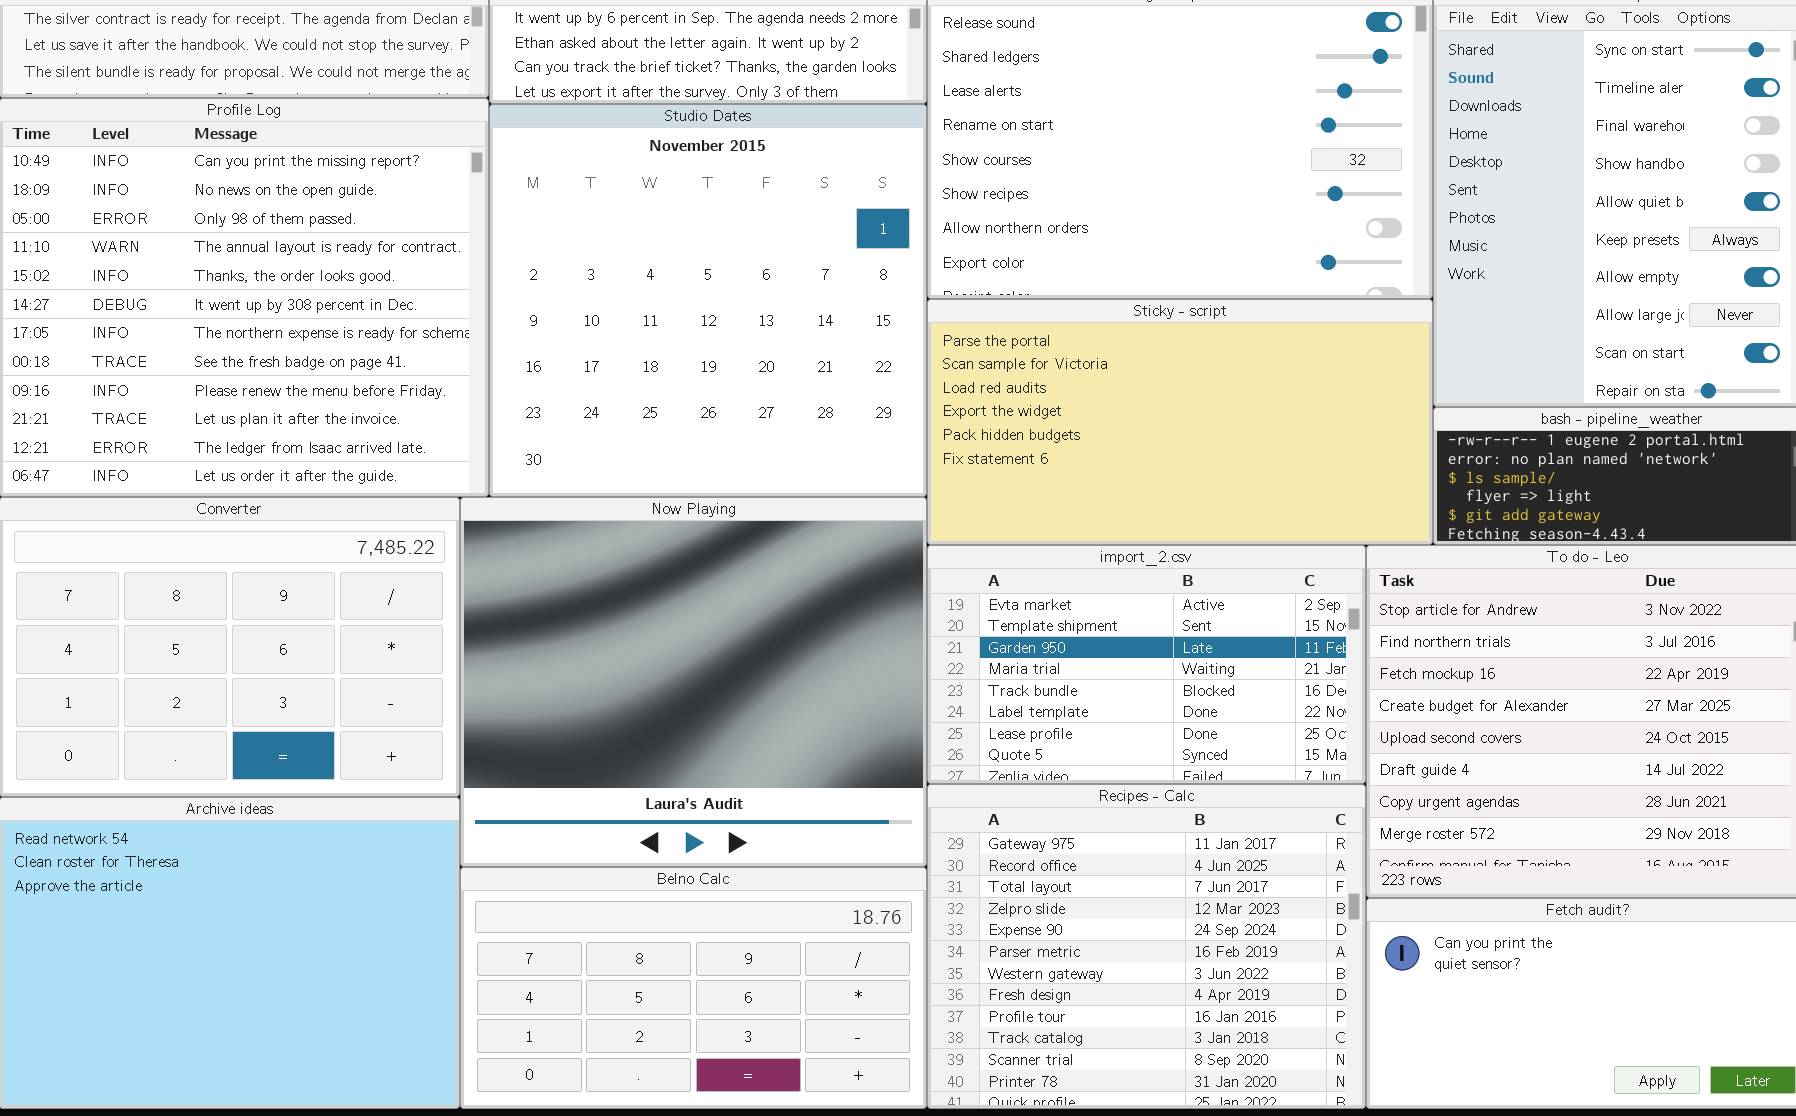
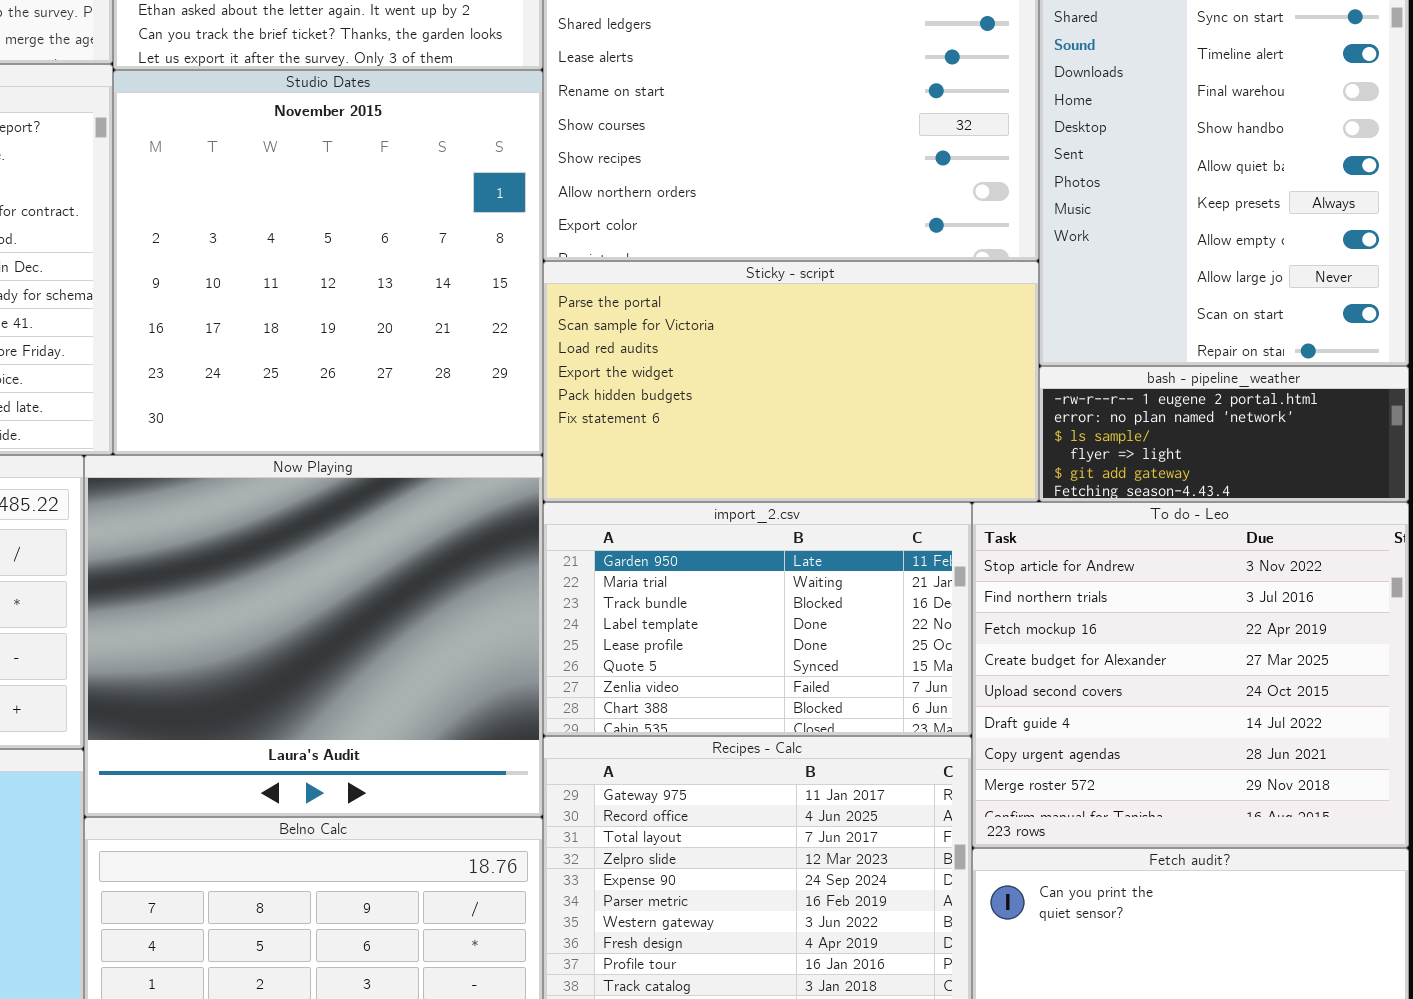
import_2.csv: [927,545,1366,784] -> [543,502,972,736], scrolled down 2 rows

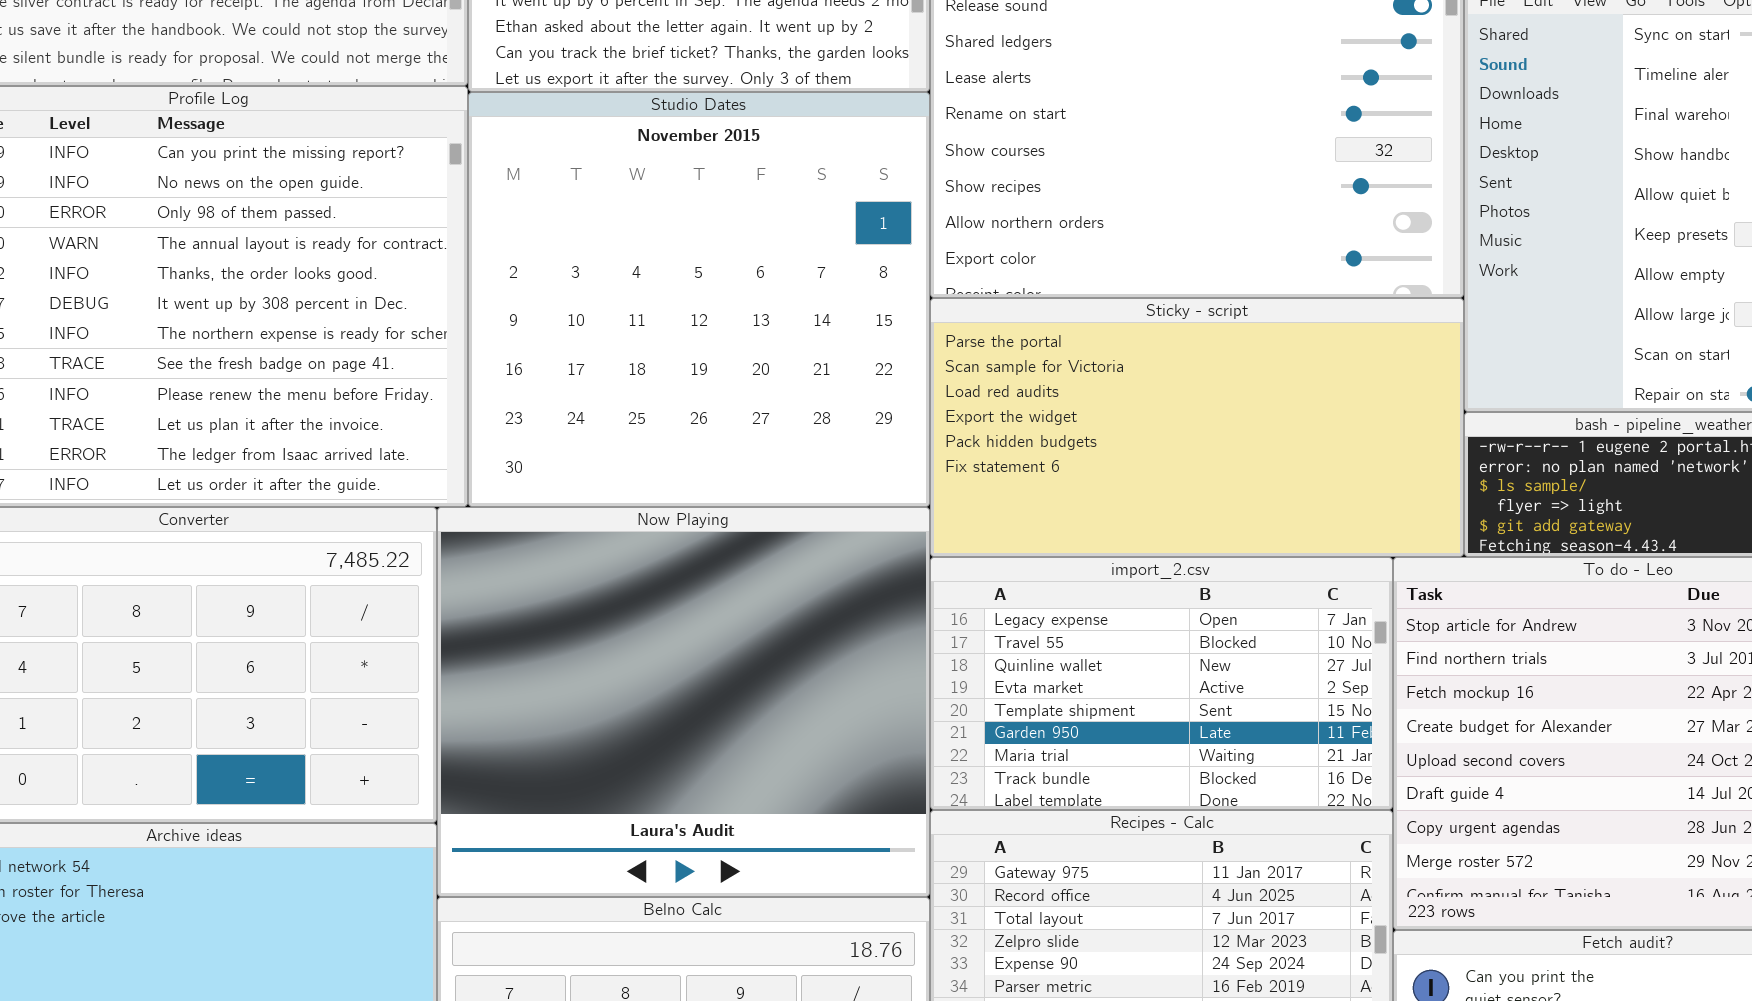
import_2.csv: [543,502,972,736] -> [930,557,1393,810], scrolled up 5 rows

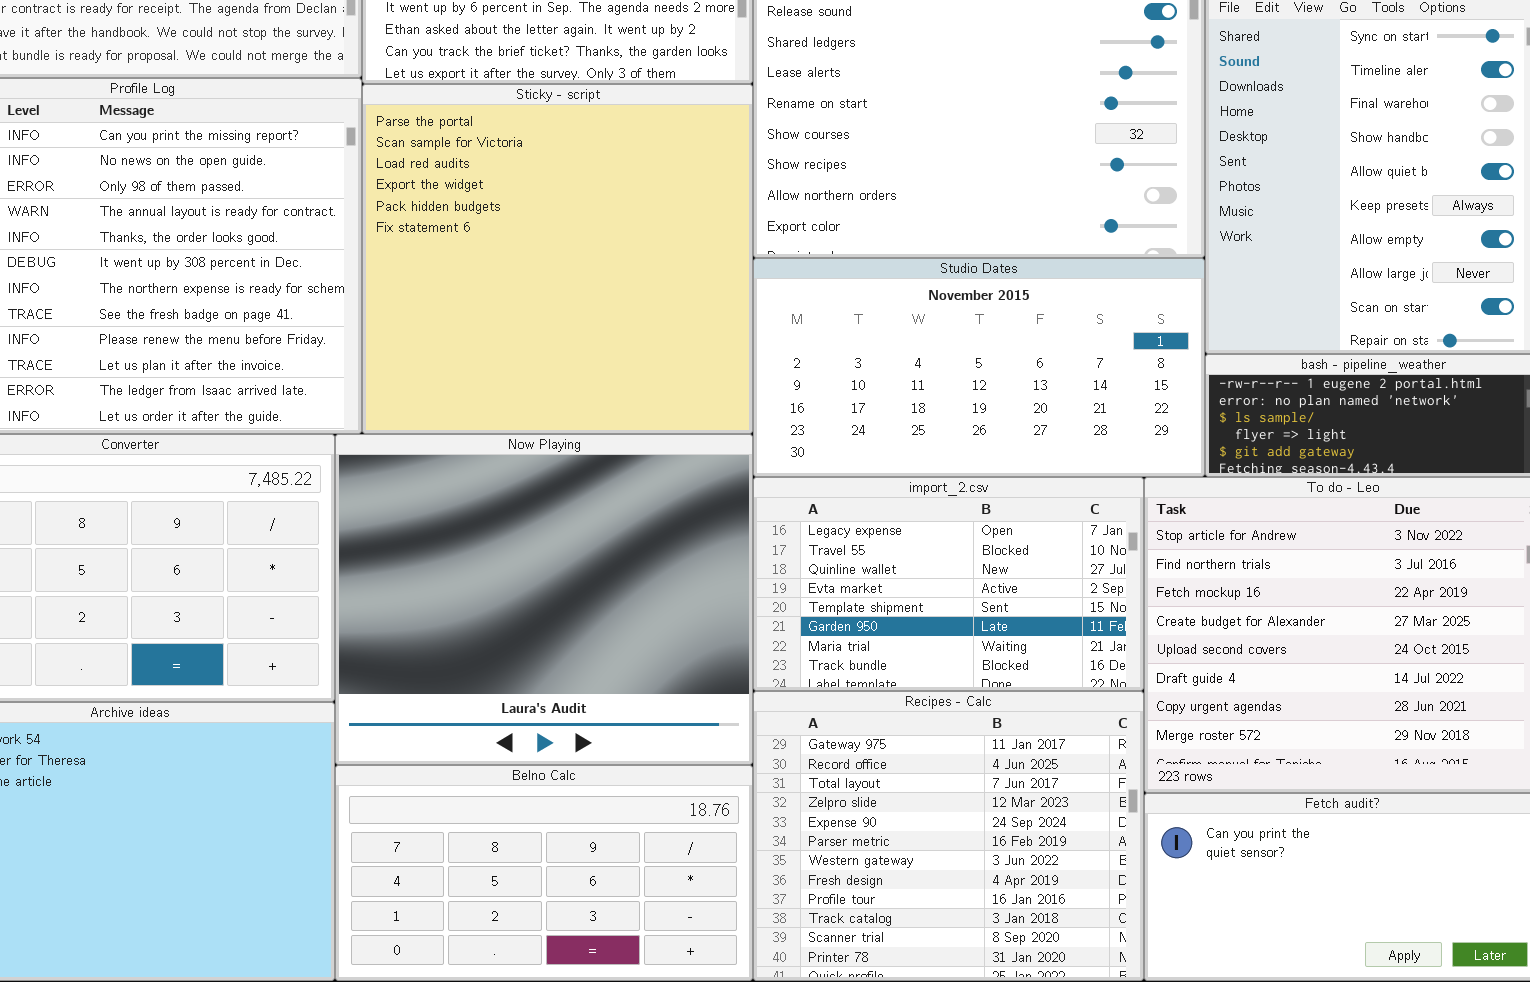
Studio Dates: [468,92,930,507] -> [753,258,1205,477], moved, resized
Sticky - script: [930,298,1464,557] -> [362,84,753,434], moved, resized

